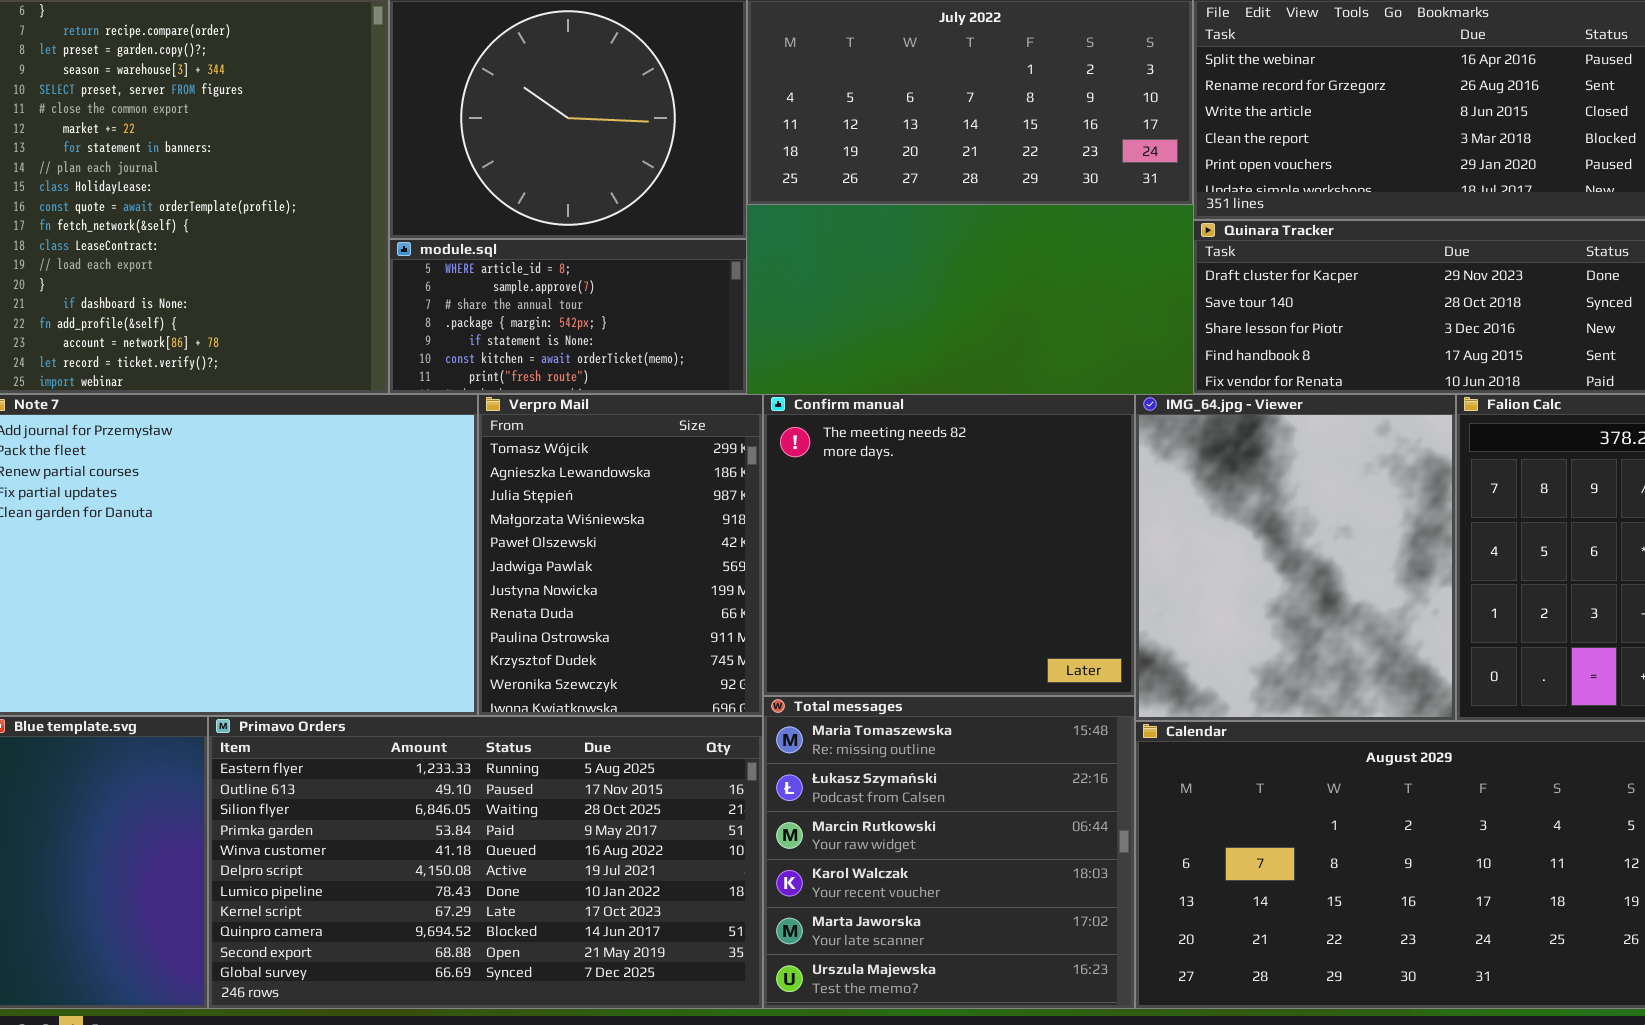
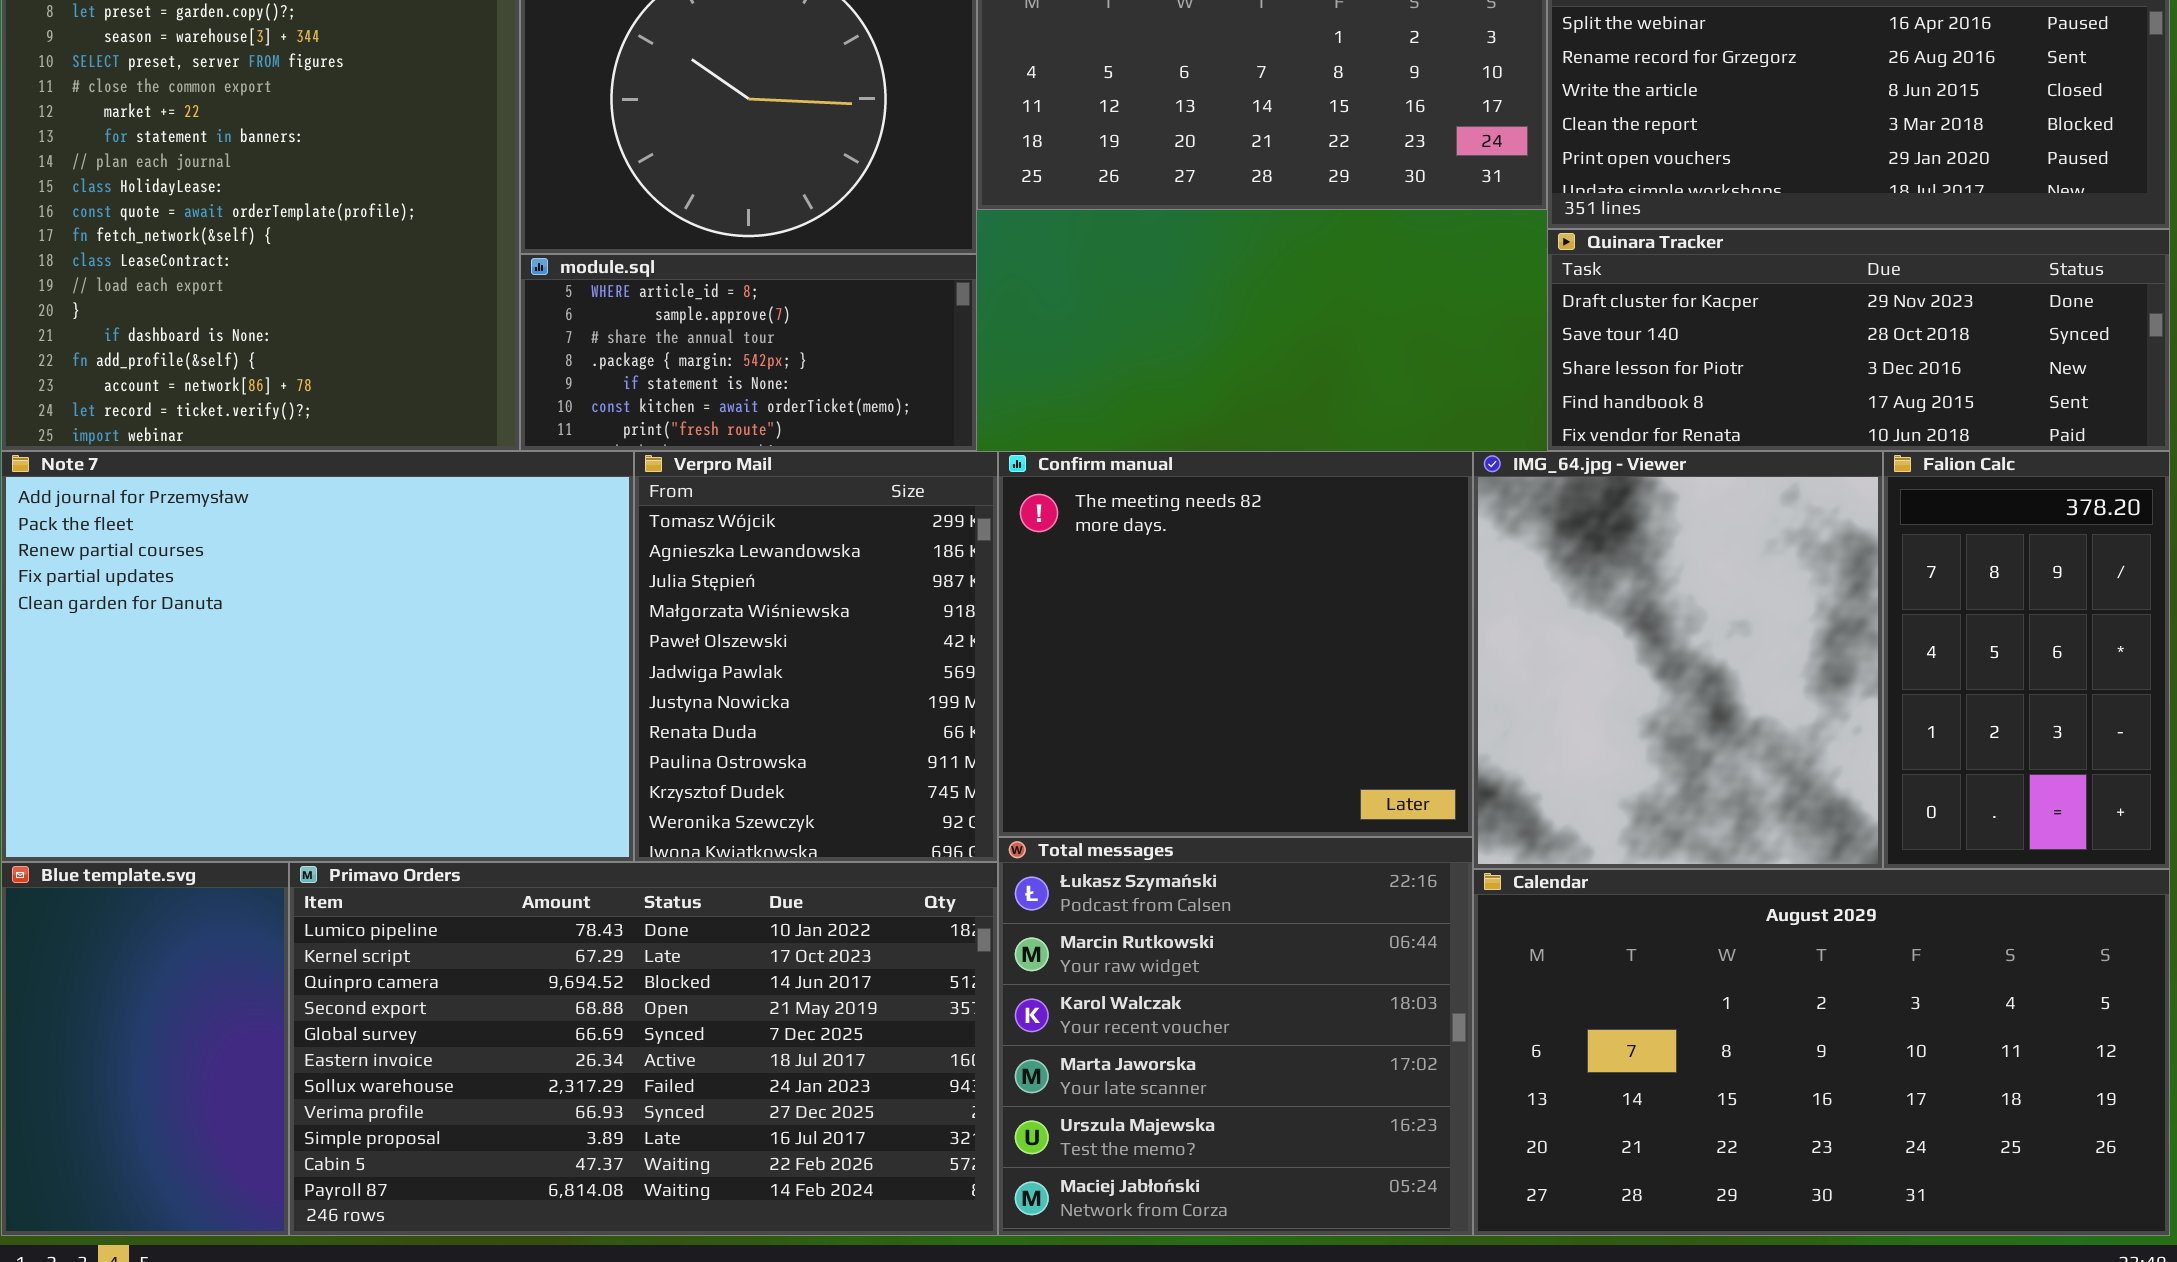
Total messages: [763,696,1135,1009] -> [998,837,1473,1236], scrolled down 1 row
Primavo Orders: [208,716,763,1009] -> [289,862,998,1236], scrolled down 6 rows

